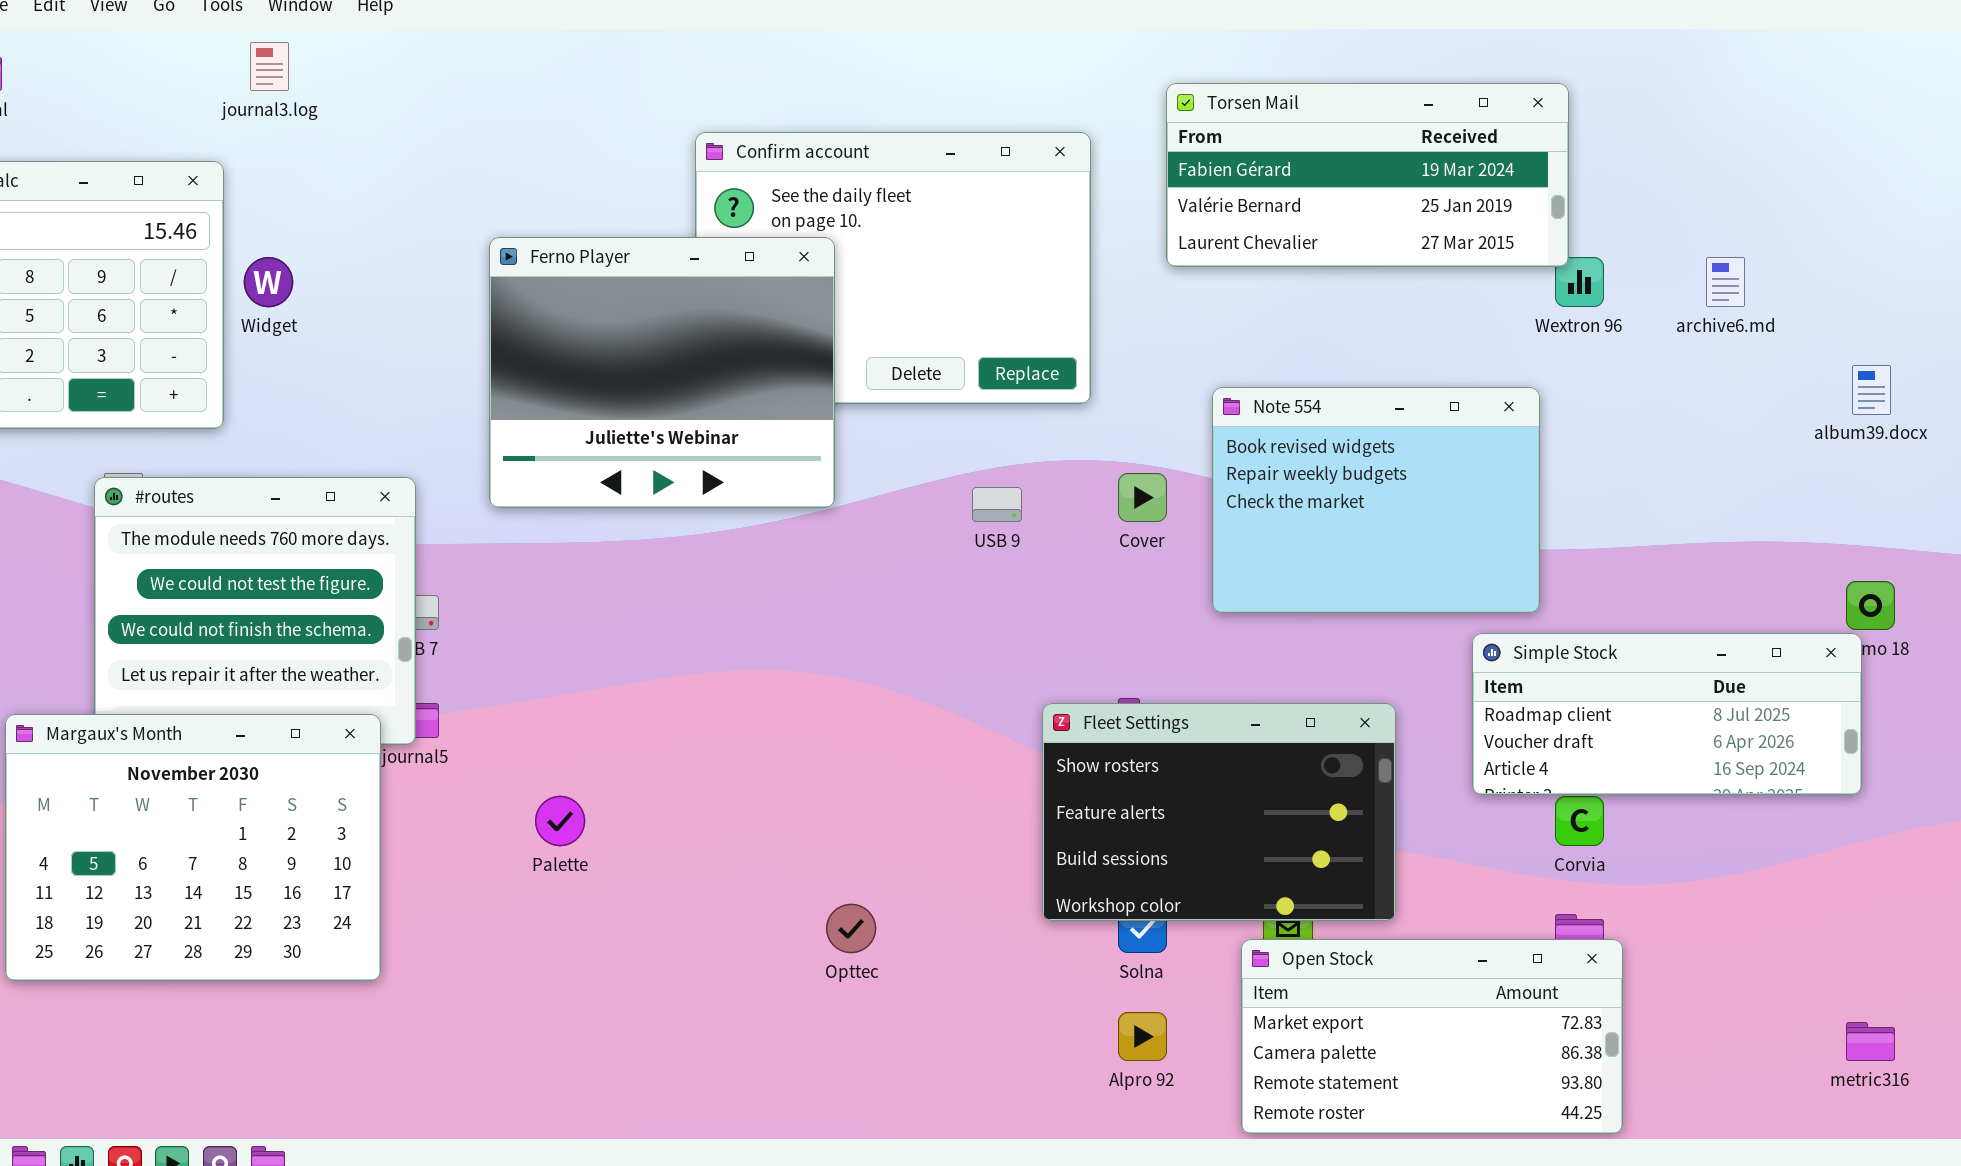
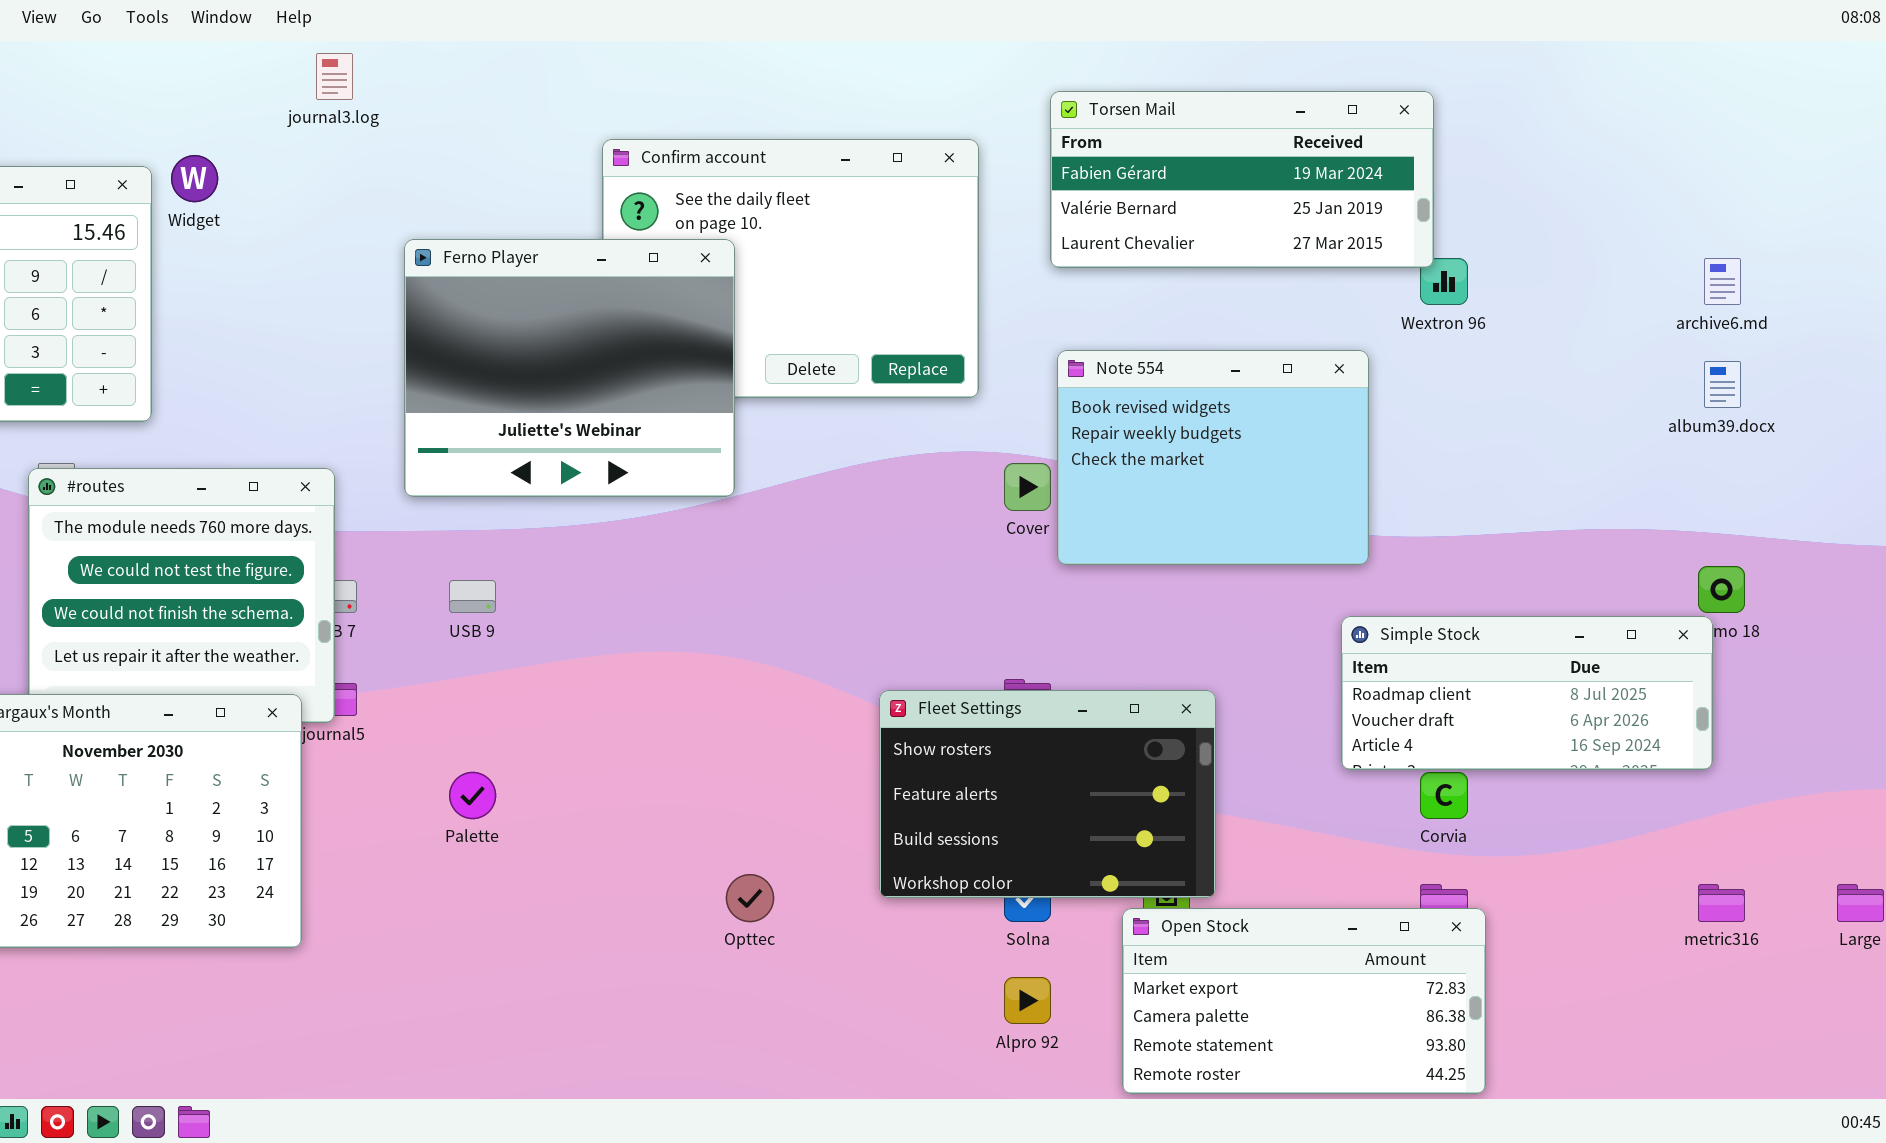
journal3.log: [250,42,289,91] -> [316,53,353,100], moved
Widget: [244,257,293,307] -> [171,155,218,202], moved
archive6.md: [1706,257,1745,307] -> [1704,258,1741,305], moved
Note 554: [1212,387,1540,613] -> [1057,350,1369,565], moved
USB 9: [972,487,1022,522] -> [449,580,496,613], moved
Fleet Settings: [1042,703,1396,921] -> [879,690,1216,898], moved
metric316: [1846,1022,1895,1061] -> [1698,884,1745,922], moved

